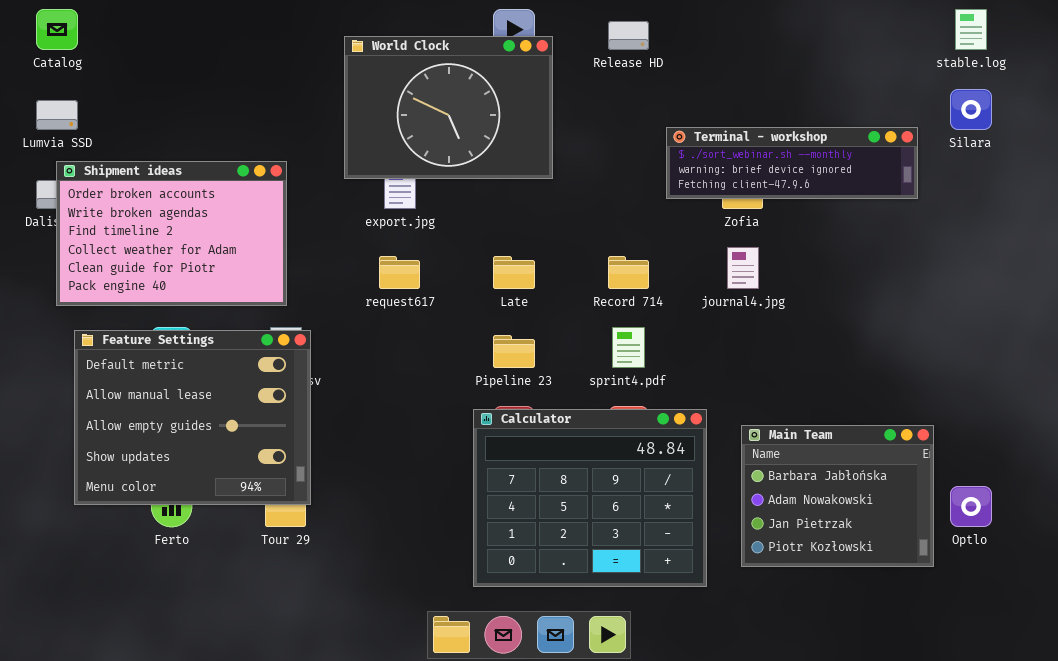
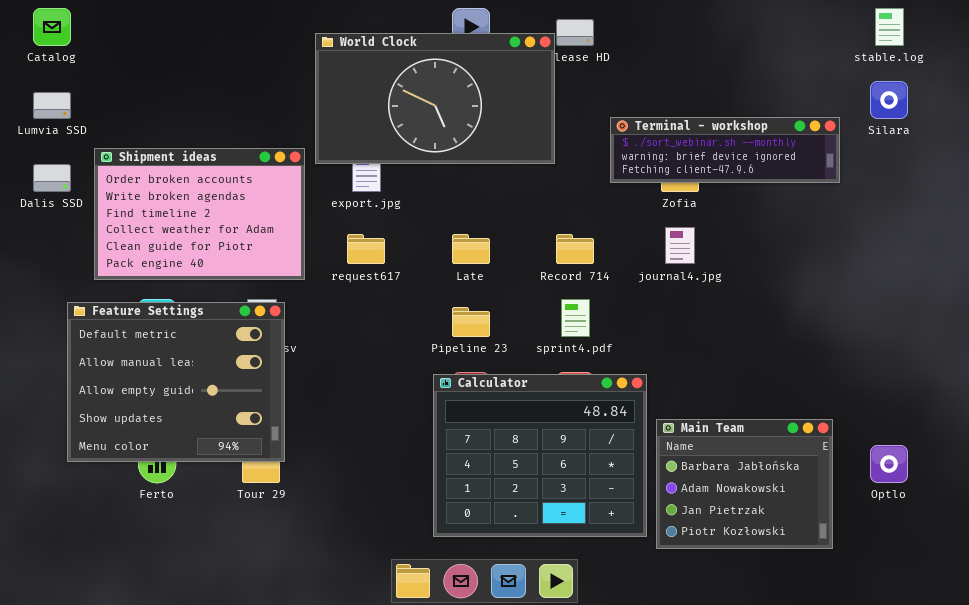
World Clock: [344,36,553,179] -> [315,33,555,164], resized
Shipment ideas: [56,161,287,306] -> [94,148,305,280], moved
Main Team: [741,425,934,567] -> [656,419,833,549], moved

